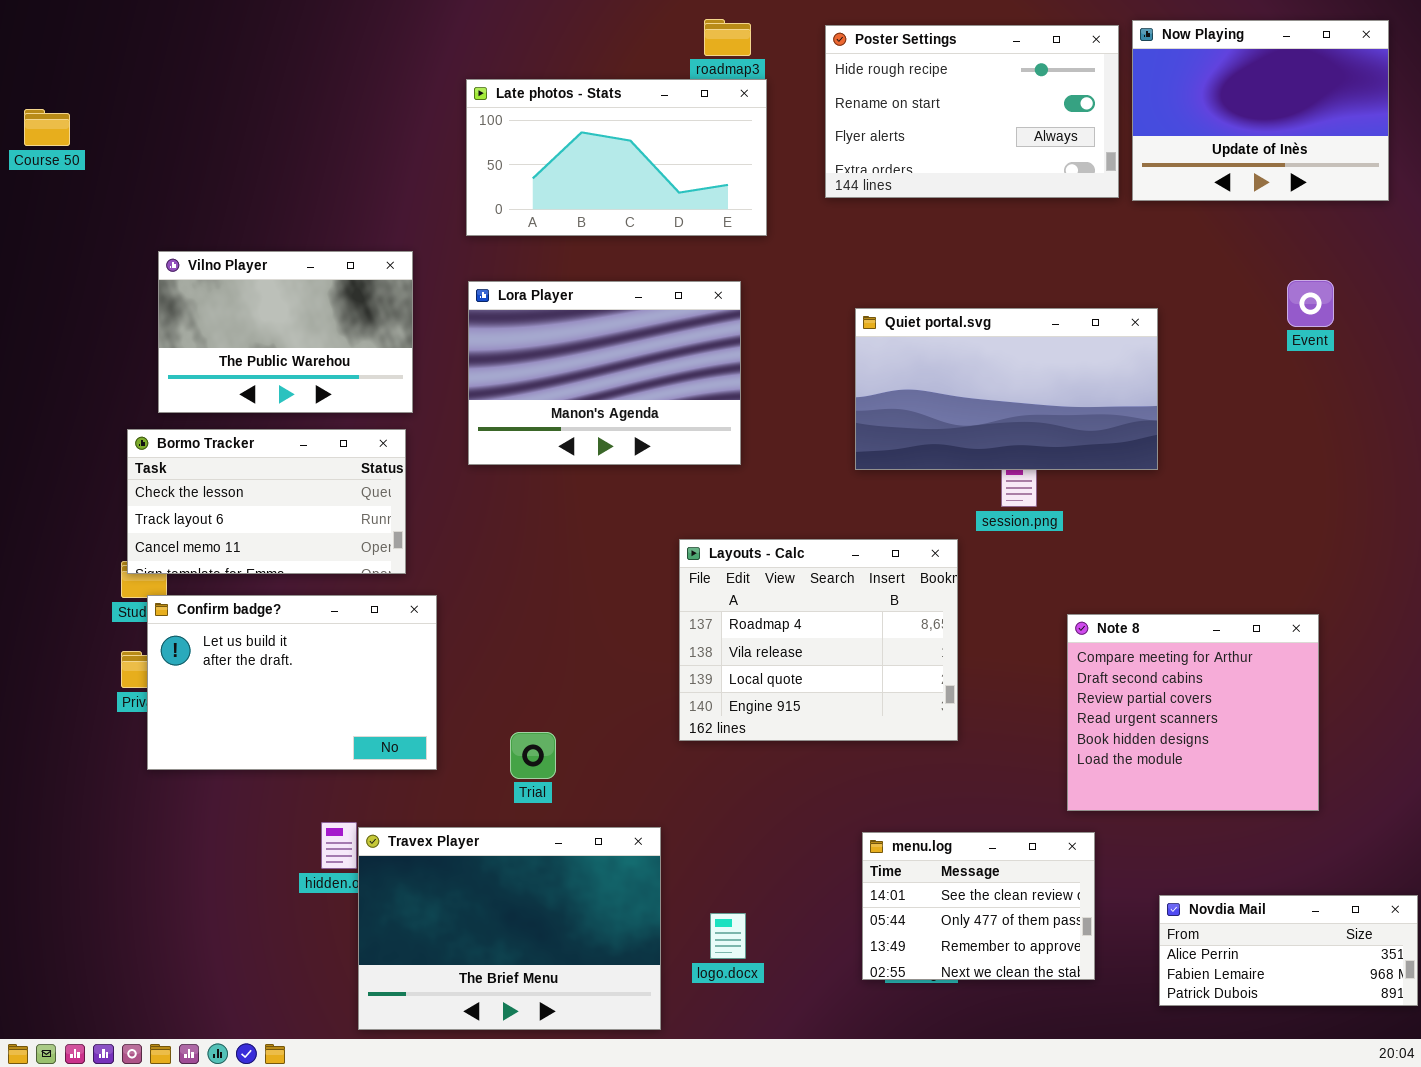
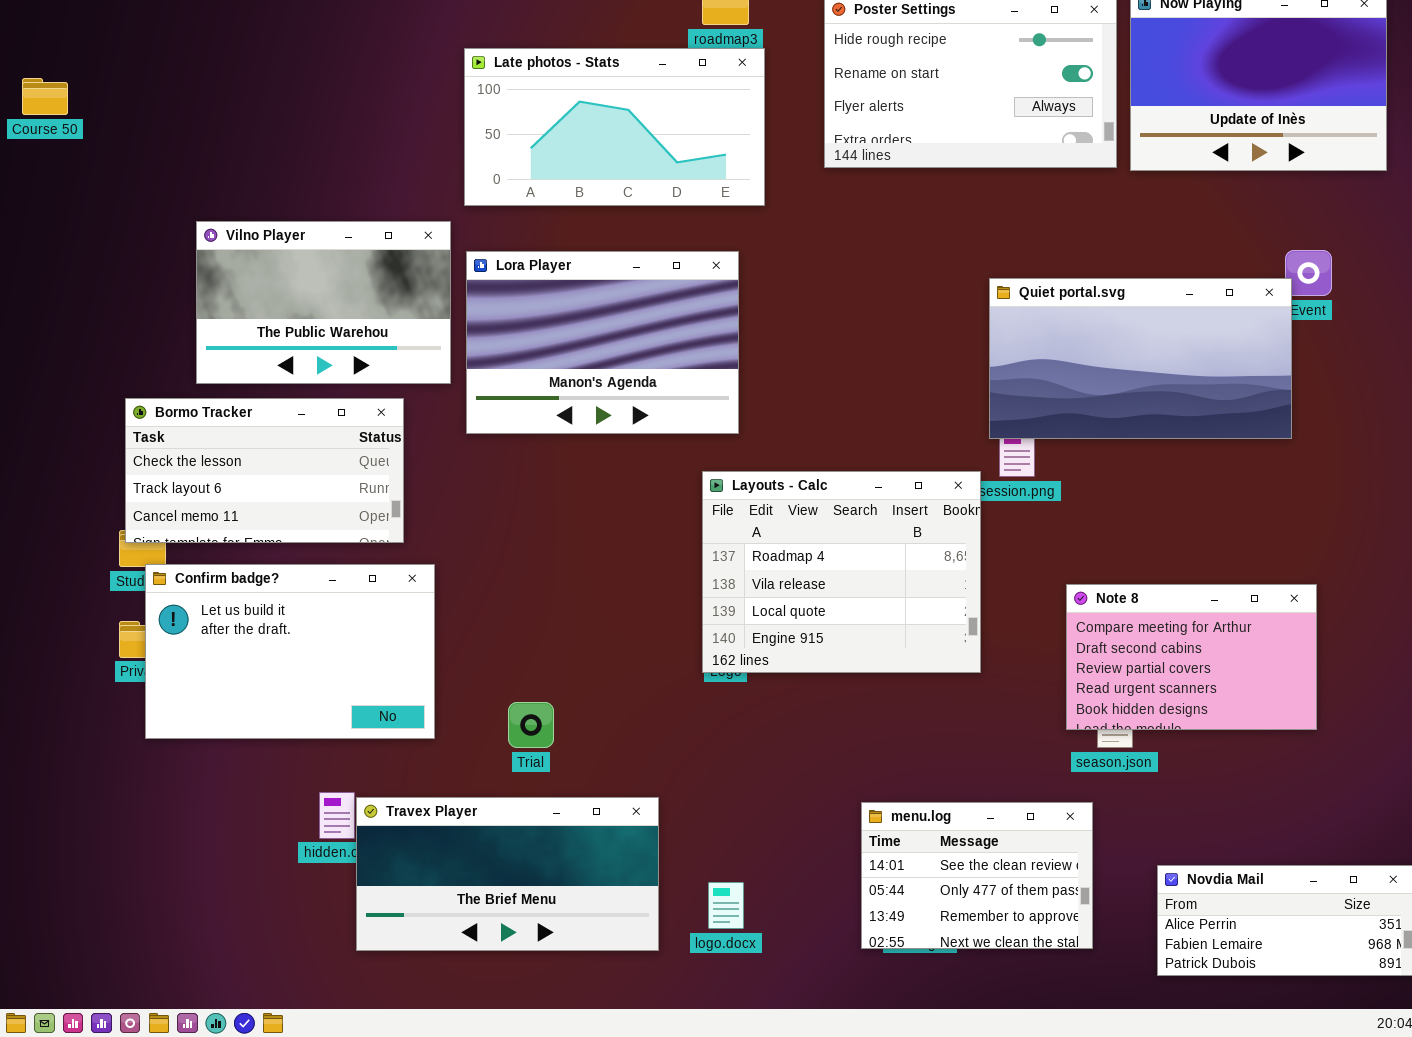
Vilno Player: [158,251,413,413] -> [196,221,451,384], moved
Quiet portal.svg: [855,308,1158,470] -> [989,278,1292,439], moved
Layouts - Calc: [679,539,958,741] -> [702,471,981,673], moved
Note 8: [1067,614,1319,811] -> [1066,584,1317,730], resized
Travex Player: [358,827,661,1030] -> [356,797,659,951], resized

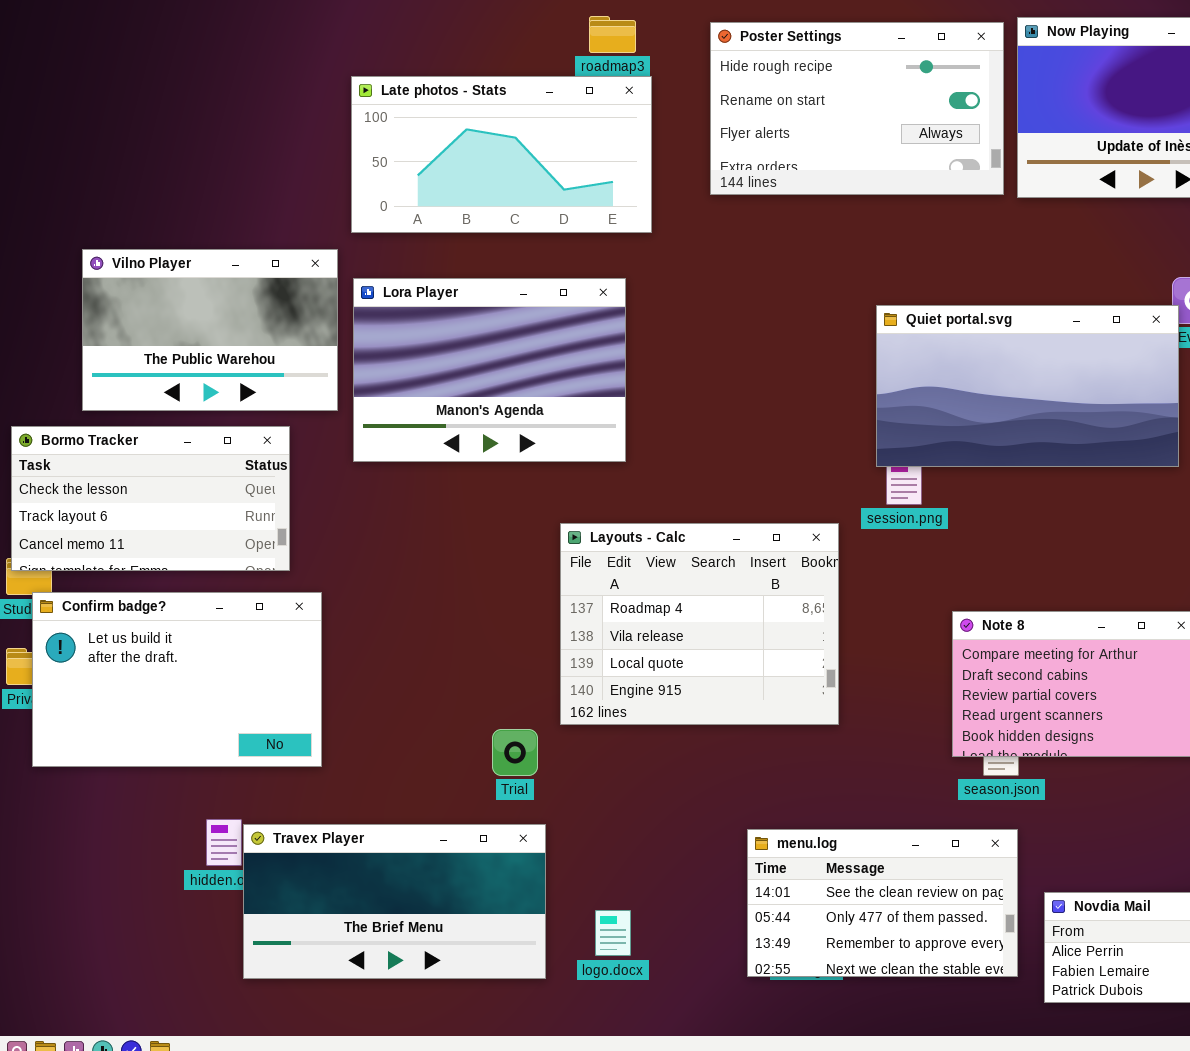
Layouts - Calc: [702,471,981,673] -> [560,523,839,725], moved
Trial: [508,702,554,748] -> [492,729,538,776], moved
menu.log: [861,802,1093,949] -> [747,829,1018,977], resized

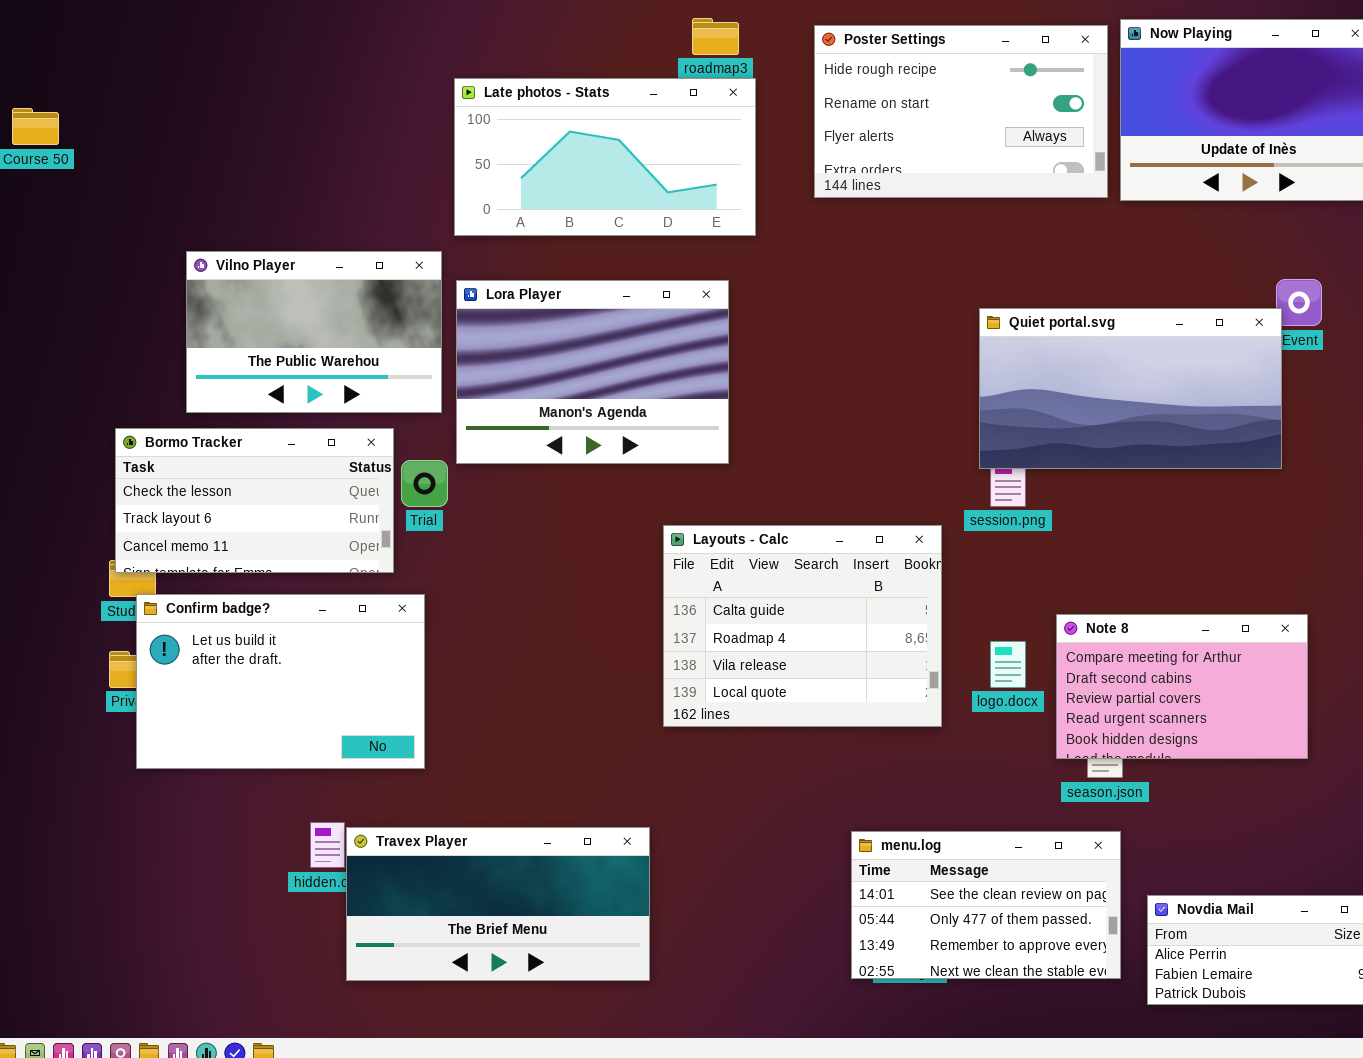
Layouts - Calc: [560,523,839,725] -> [663,525,942,727], scrolled up 1 row
Trial: [492,729,538,776] -> [401,460,448,507], moved
logo.docx: [595,910,631,956] -> [990,641,1026,688], moved

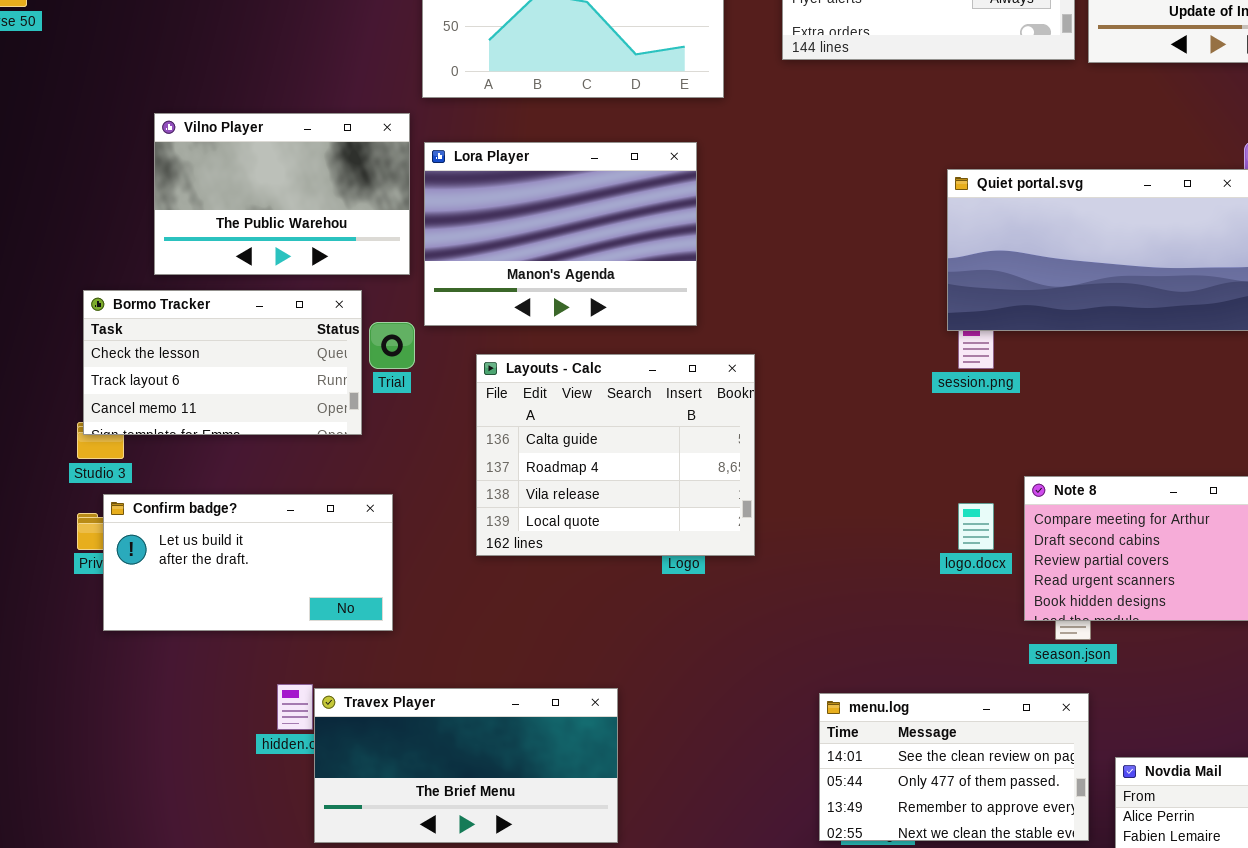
Layouts - Calc: [663,525,942,727] -> [476,354,755,556], moved
Confirm badge?: [136,594,425,769] -> [103,494,393,631], resized

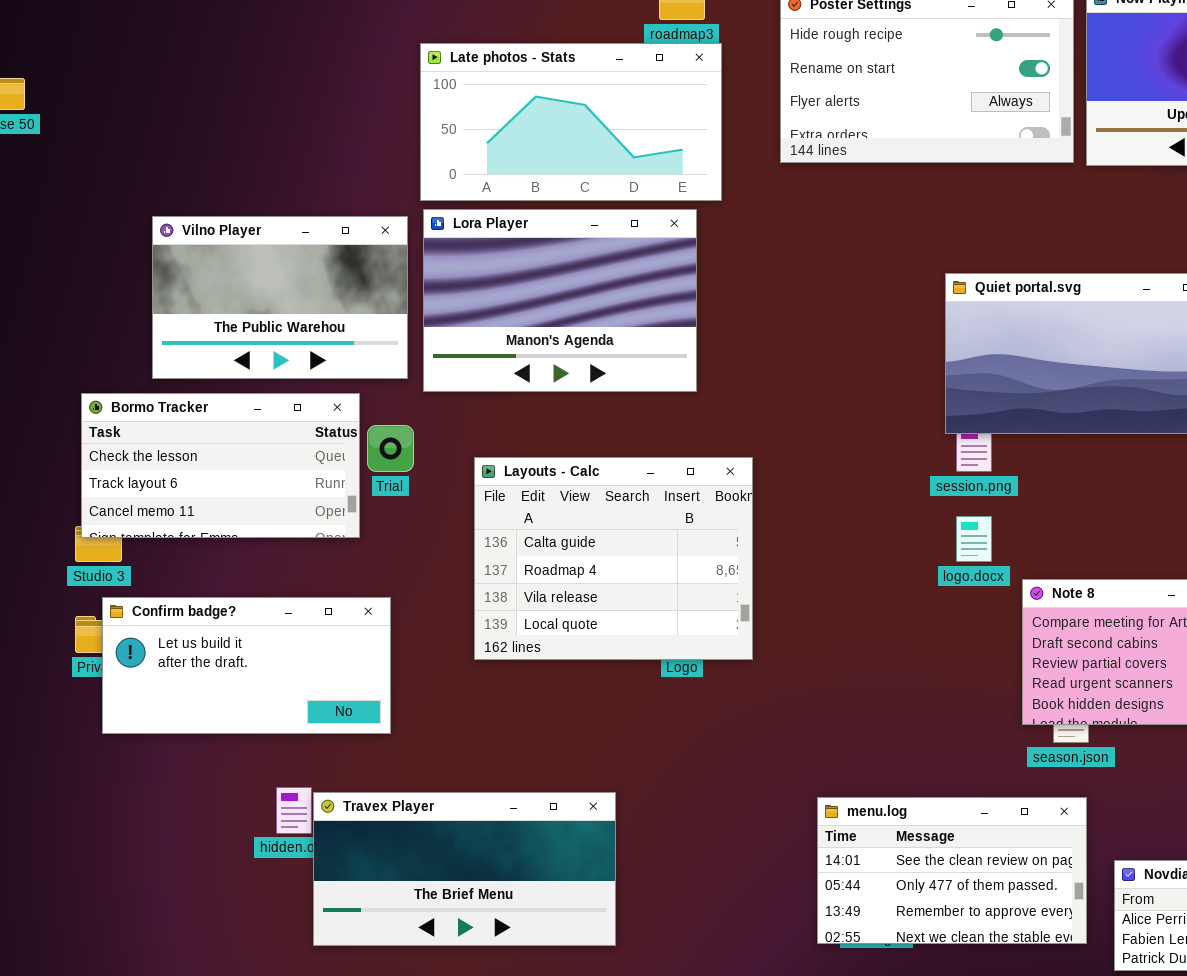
Lora Player: [424,142,697,326] -> [423,209,697,392], moved
logo.docx: [958,503,994,550] -> [956,516,992,562], moved

